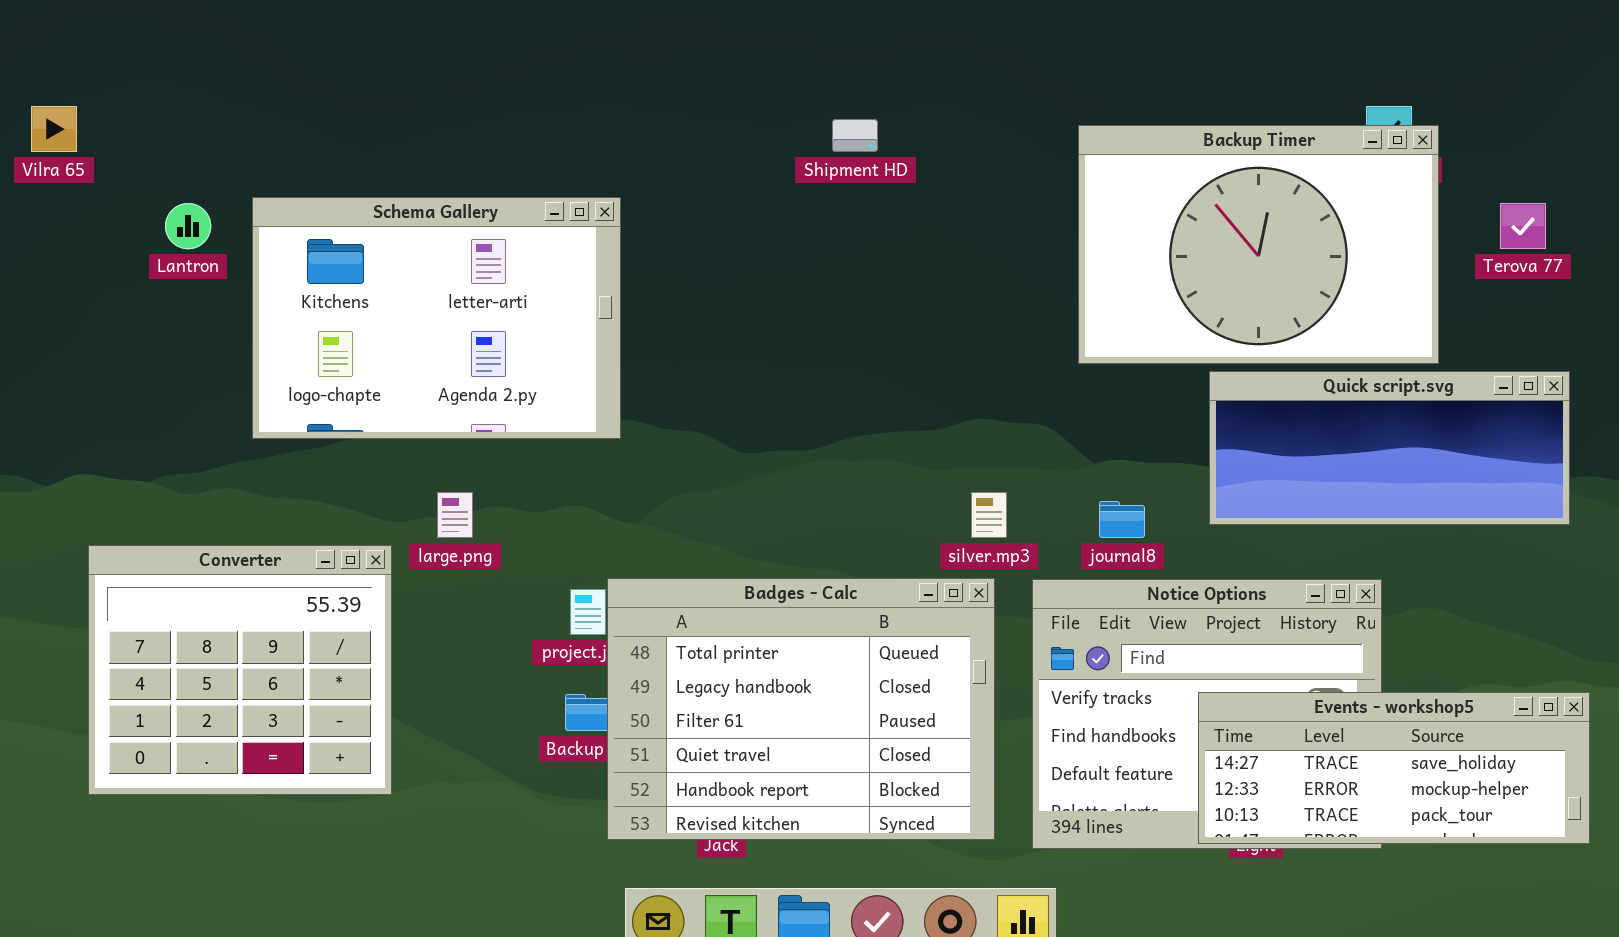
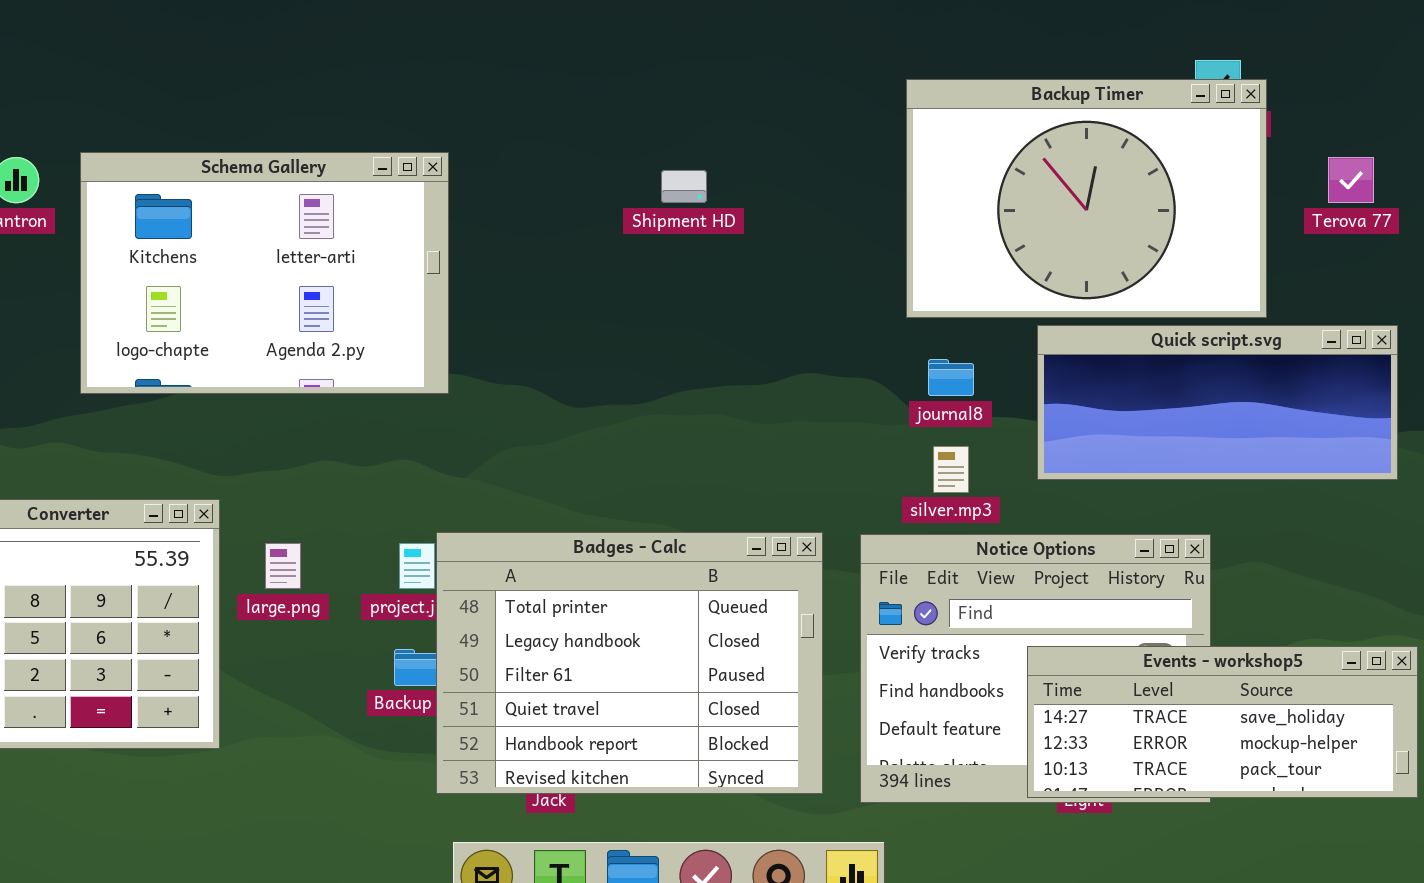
Shipment HD: [832,119,878,152] -> [661,170,707,203], moved
large.png: [437,492,473,538] -> [265,543,301,589], moved
silver.mp3: [971,492,1007,538] -> [933,446,969,493], moved
journal8: [1099,501,1145,538] -> [928,359,974,396], moved

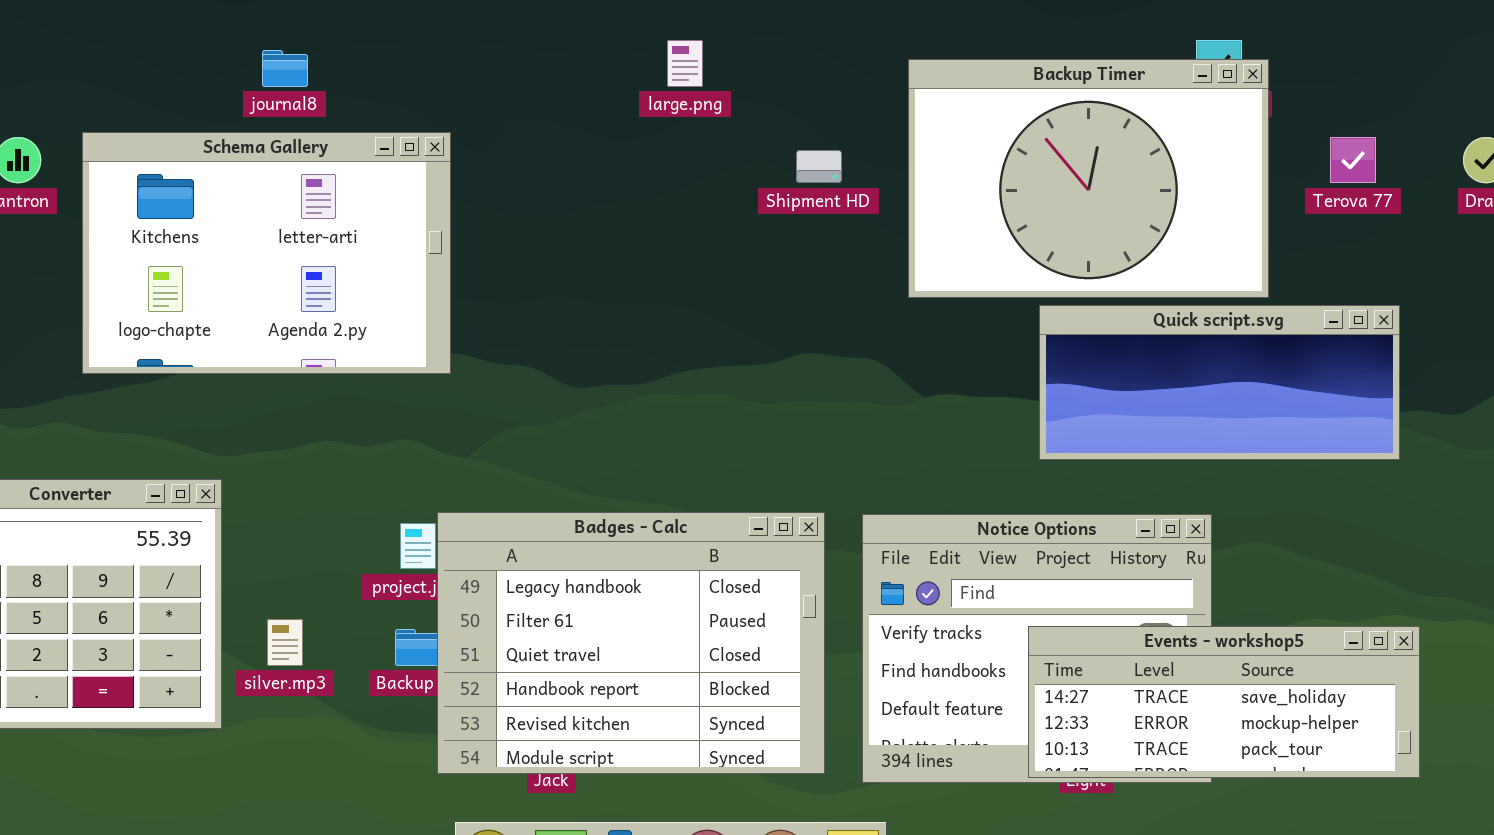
Shipment HD: [661,170,707,203] -> [796,150,842,183], moved
journal8: [928,359,974,396] -> [262,50,308,87], moved
silver.mp3: [933,446,969,493] -> [267,619,303,666], moved
Badges - Calc: [436,532,823,794] -> [437,512,825,774], scrolled down 1 row
large.png: [265,543,301,589] -> [667,40,703,87], moved

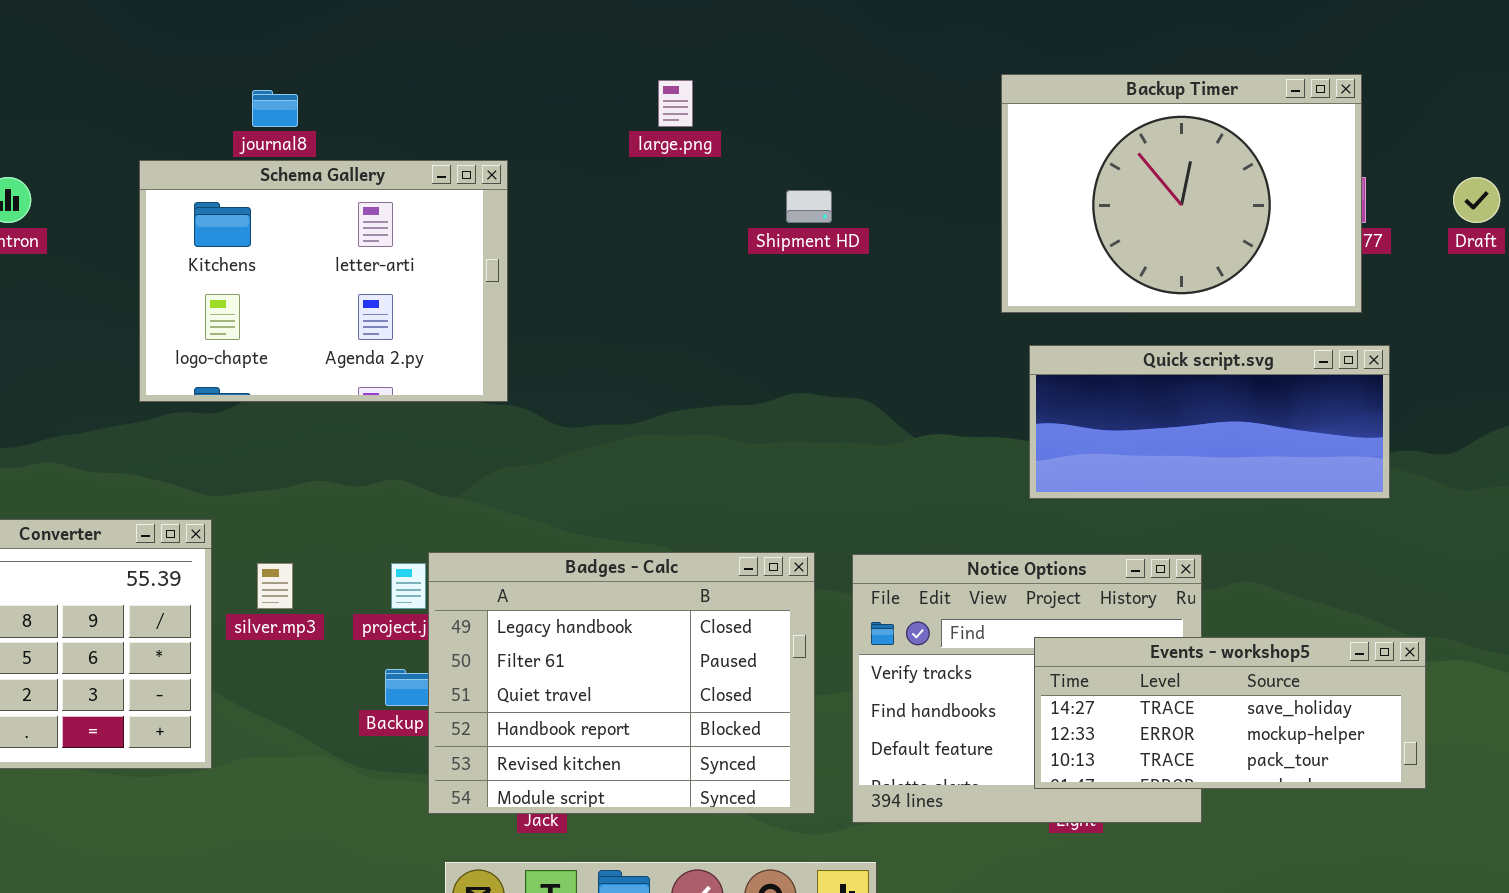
Backup Timer: [908,59,1269,298] -> [1001,74,1362,313], moved
Schema Gallery: [82,132,451,374] -> [139,160,508,402], moved
silver.mp3: [267,619,303,666] -> [257,563,293,609], moved
Events - workshop5: [1028,626,1420,778] -> [1034,637,1426,789], moved

